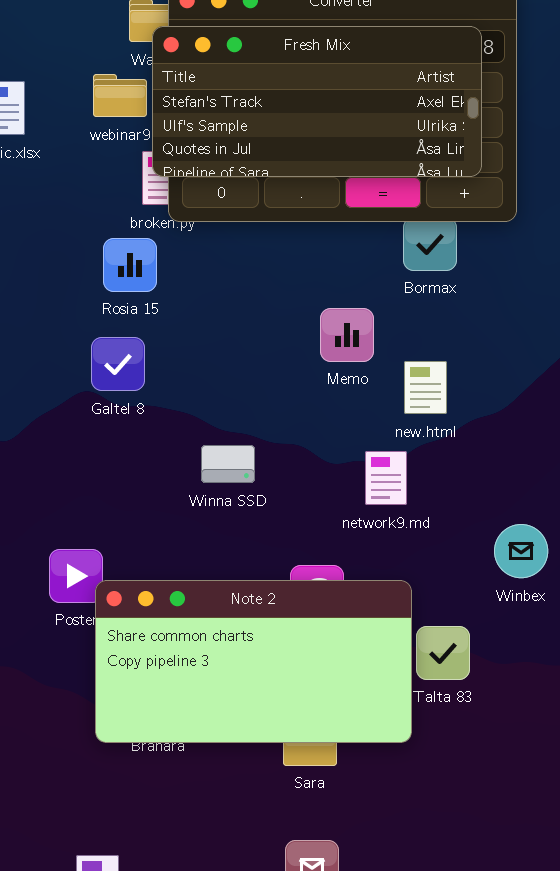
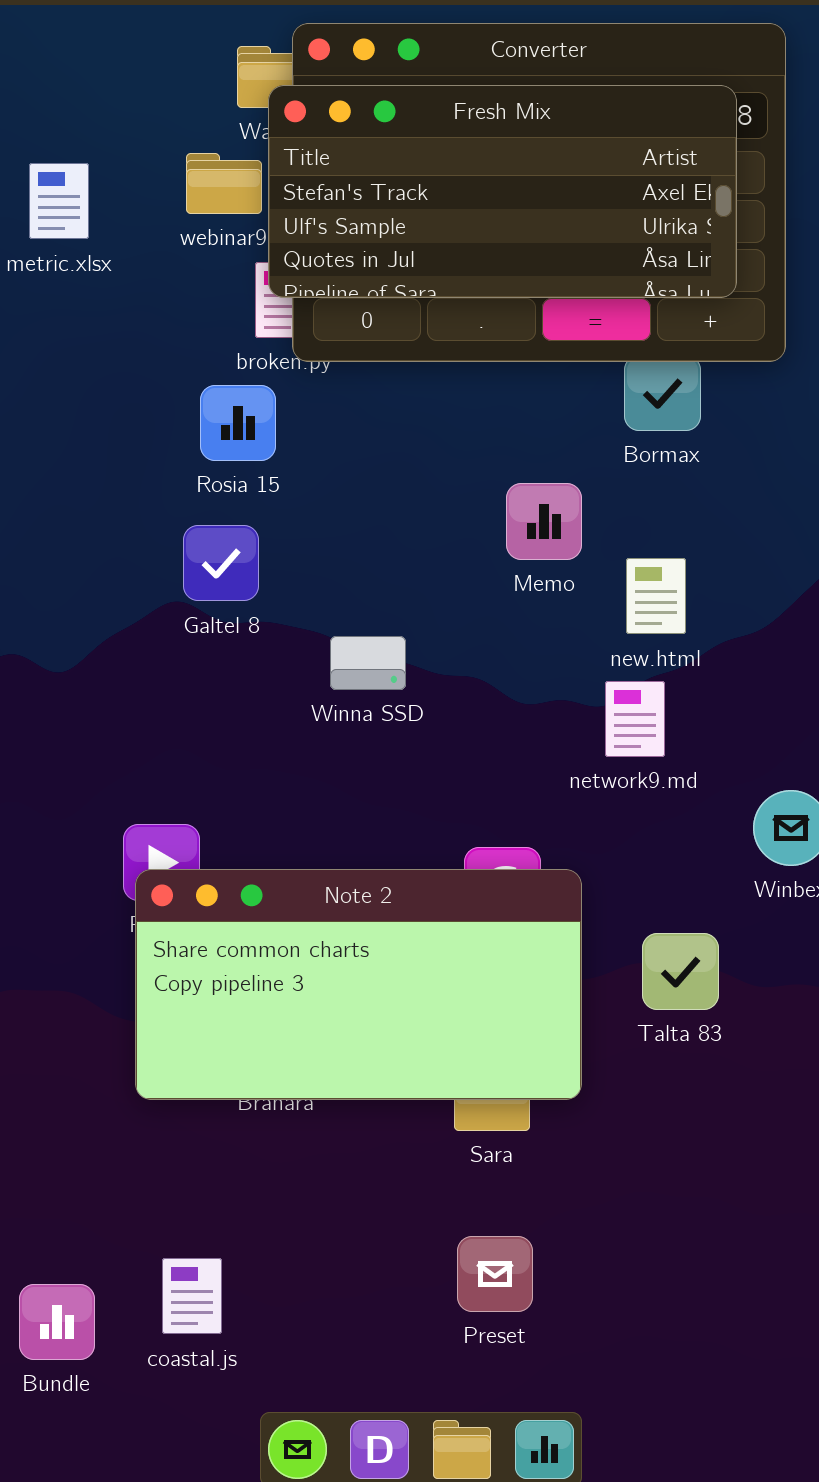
Winna SSD: [201,445,255,483] -> [330,636,406,690], moved
network9.md: [365,451,407,505] -> [605,681,665,757], moved
Note 2: [95,580,412,743] -> [135,869,582,1100], moved

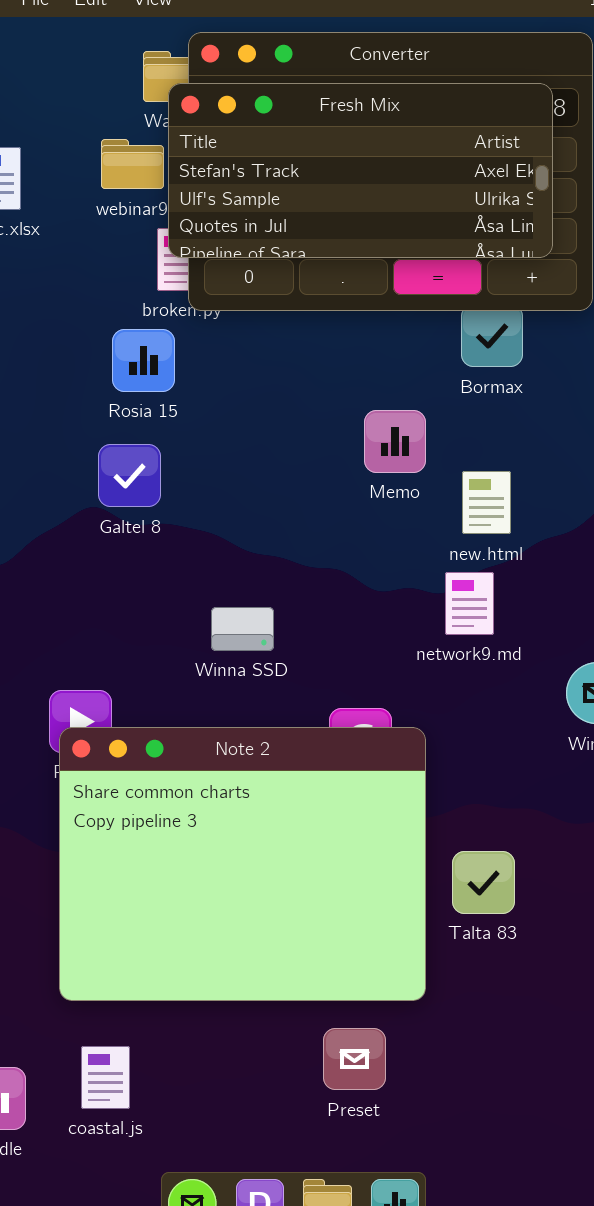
Winna SSD: [330,636,406,690] -> [211,607,274,651], moved
Note 2: [135,869,582,1100] -> [59,727,426,1001], resized
Talta 83: [642,933,719,1010] -> [452,851,515,914], moved

